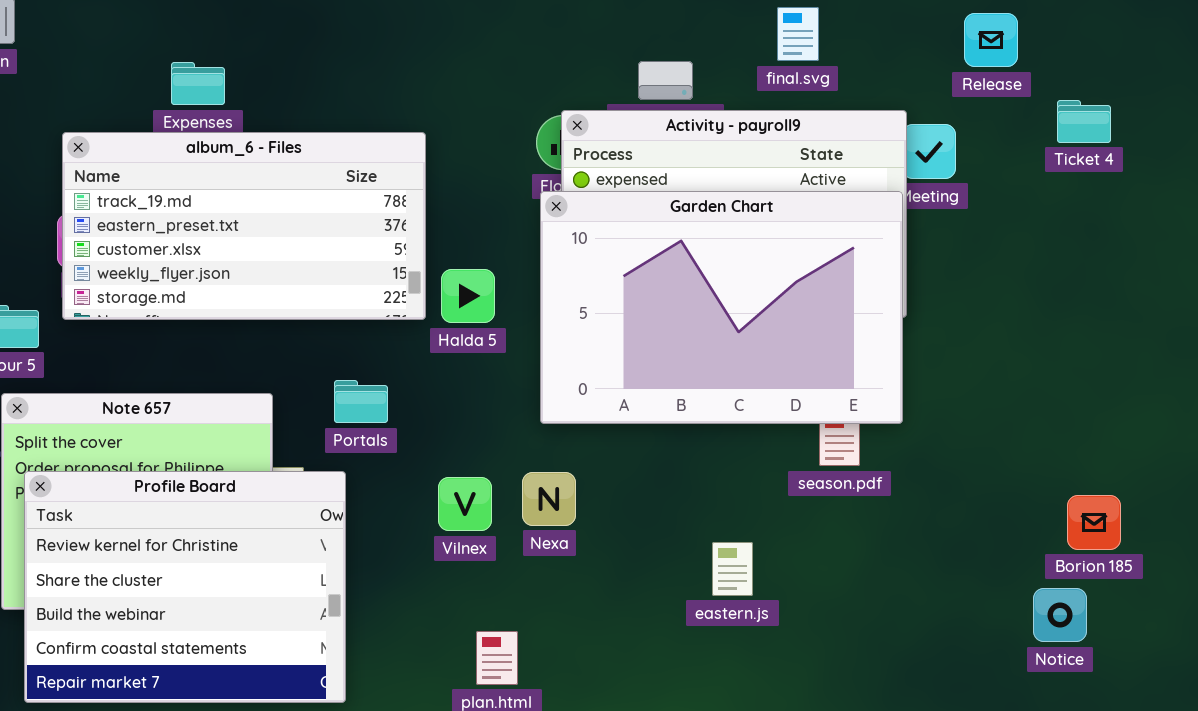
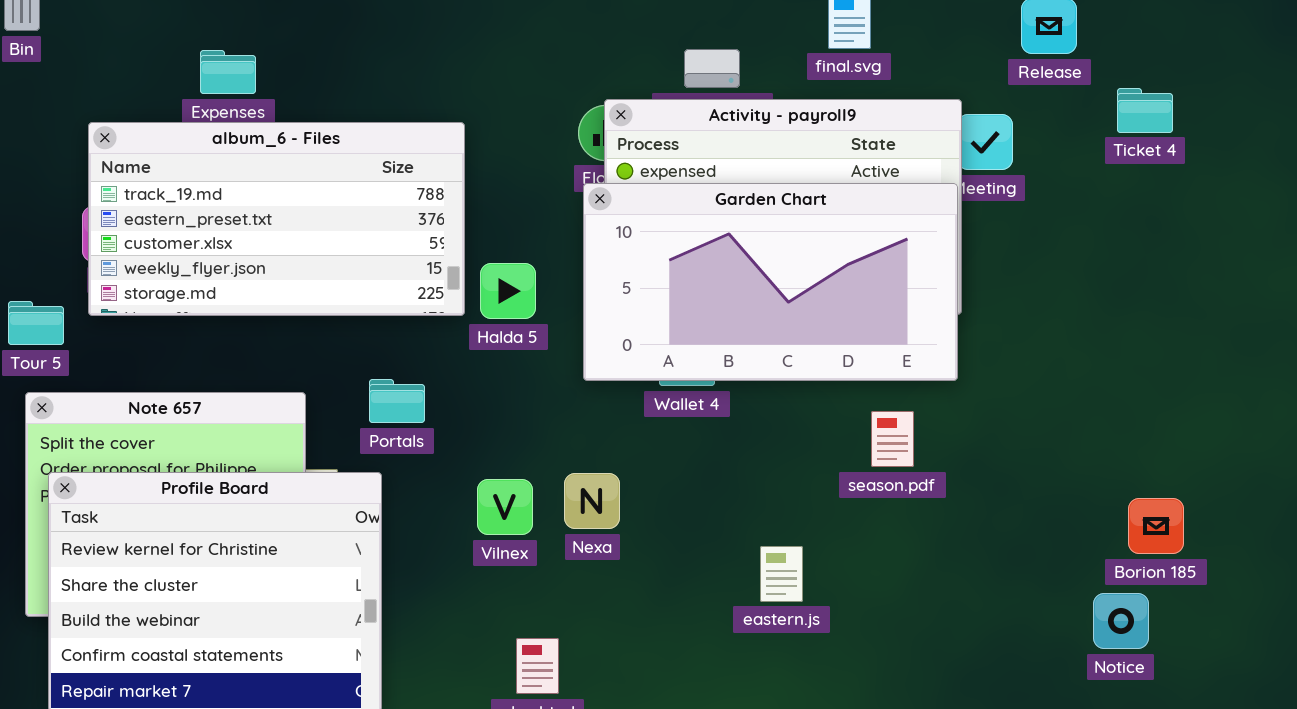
Garden Chart: [540,191,903,424] -> [583,183,958,381], resized

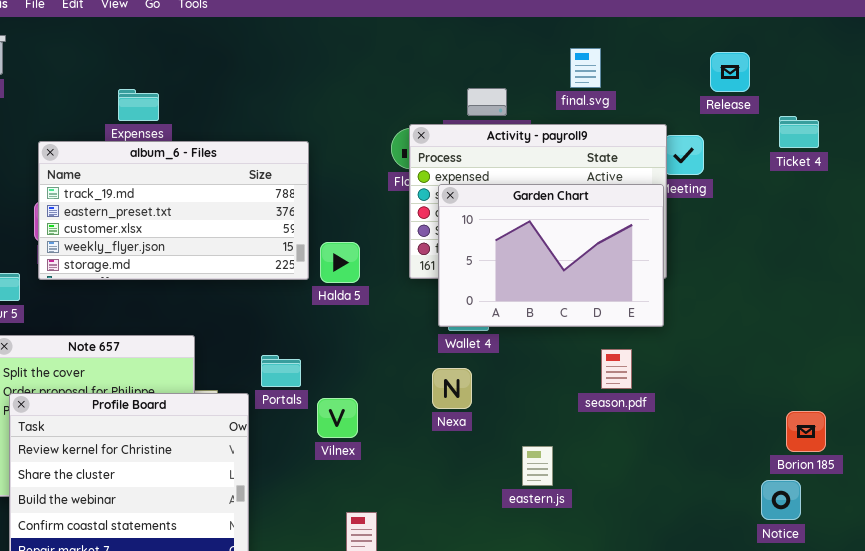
Garden Chart: [583,183,958,381] -> [438,184,664,327], resized
Portals: [369,379,425,423] -> [261,355,301,387], moved
Nexa: [564,473,620,529] -> [432,368,472,409], moved

